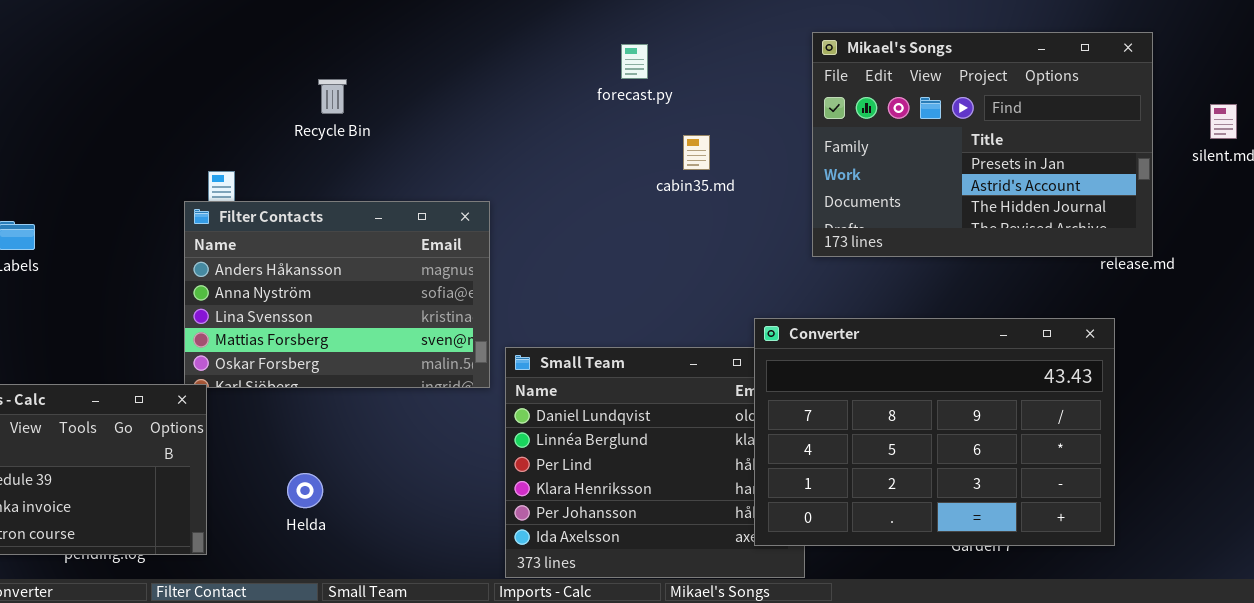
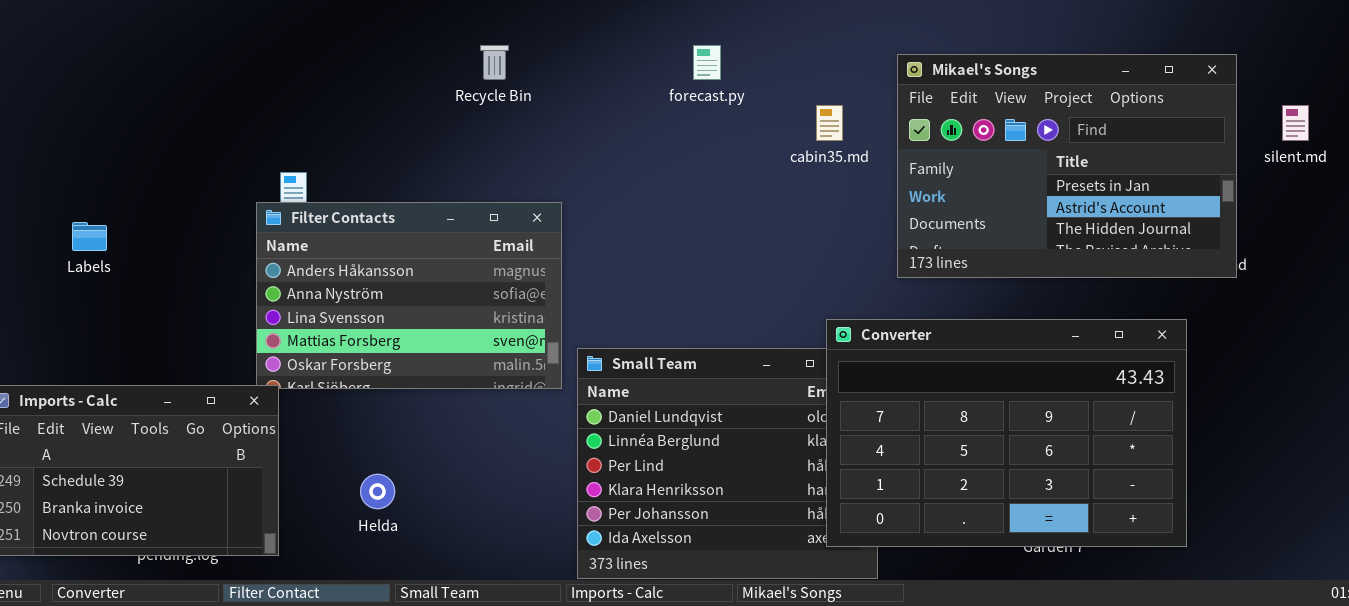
Mikael's Songs: [812,32,1153,257] -> [897,54,1237,278], moved
Recycle Bin: [318,79,347,114] -> [480,45,509,80], moved
cabin35.md: [683,135,710,170] -> [816,105,843,141], moved

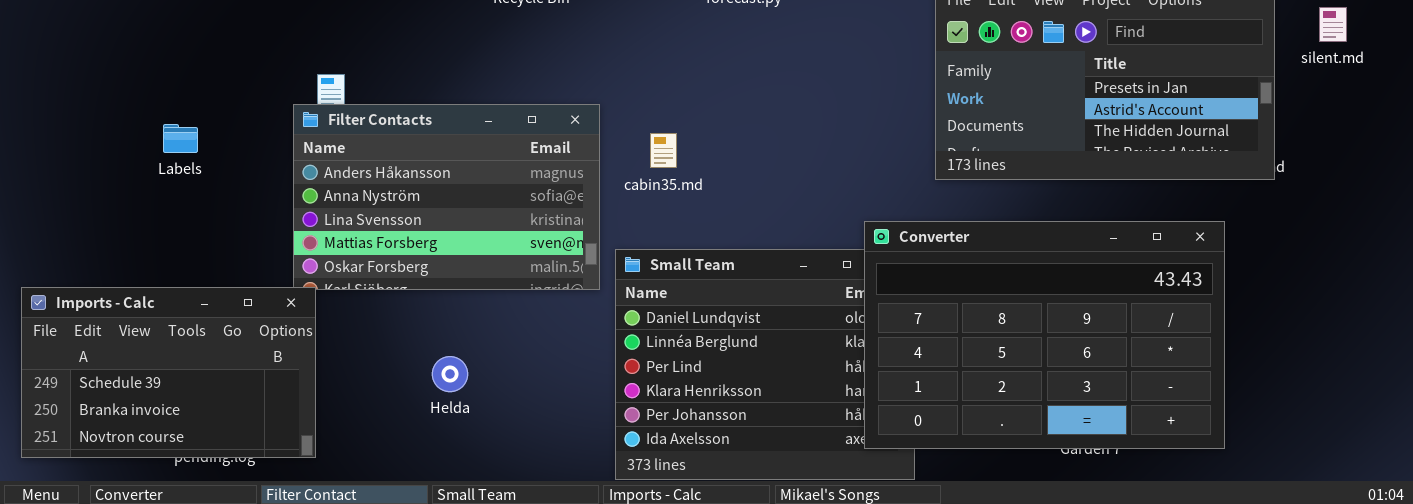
cabin35.md: [816,105,843,141] -> [650,133,677,168], moved
Labels: [72,222,107,251] -> [163,124,198,153], moved
Helda: [360,474,395,509] -> [432,356,468,392], moved

